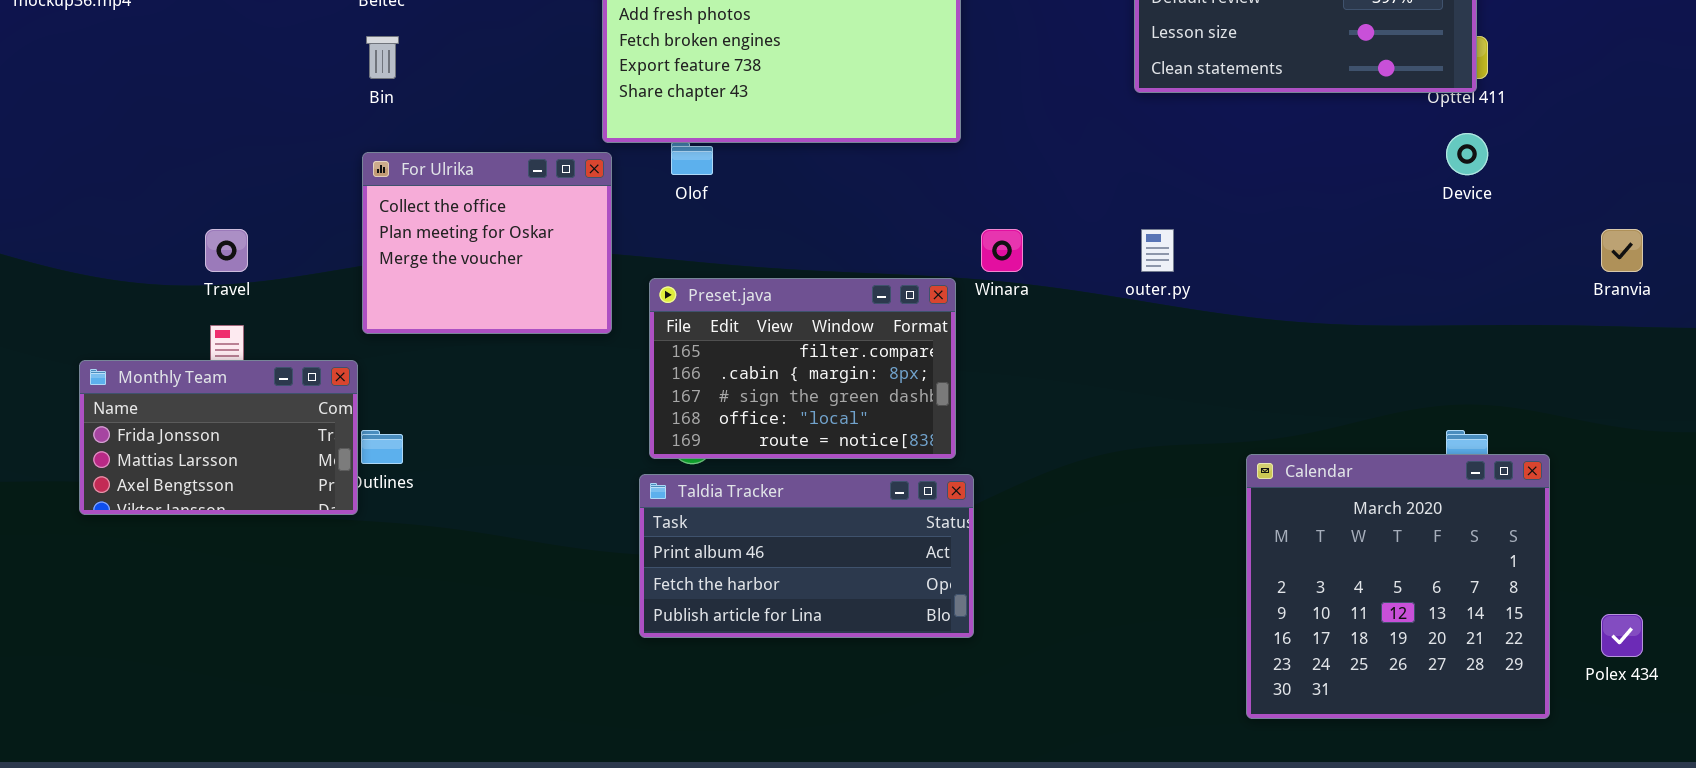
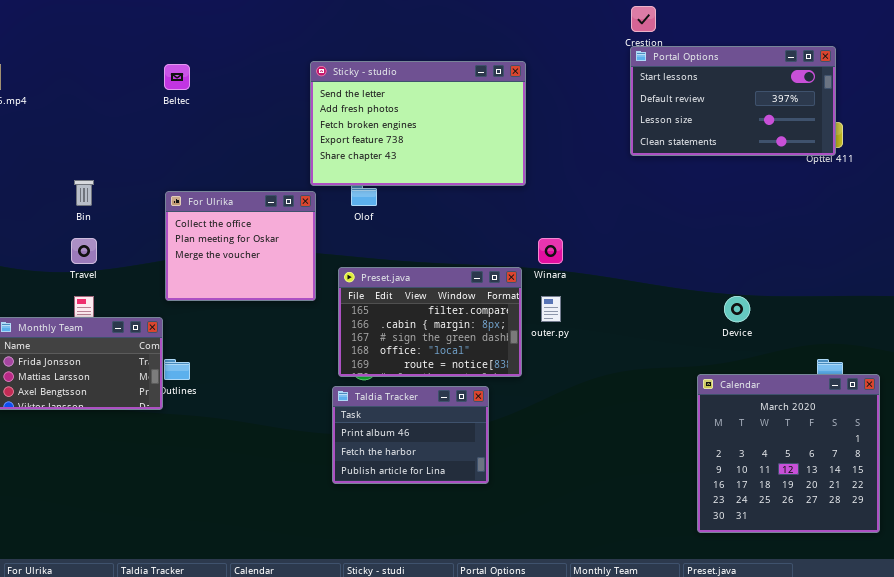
Bin: [366,36,399,79] -> [74,180,94,206], moved
Device: [1446,133,1488,175] -> [724,296,750,322], moved
outer.py: [1141,229,1174,272] -> [541,296,561,322], moved
Taldia Tracker: [639,474,974,638] -> [332,386,489,484], resized

